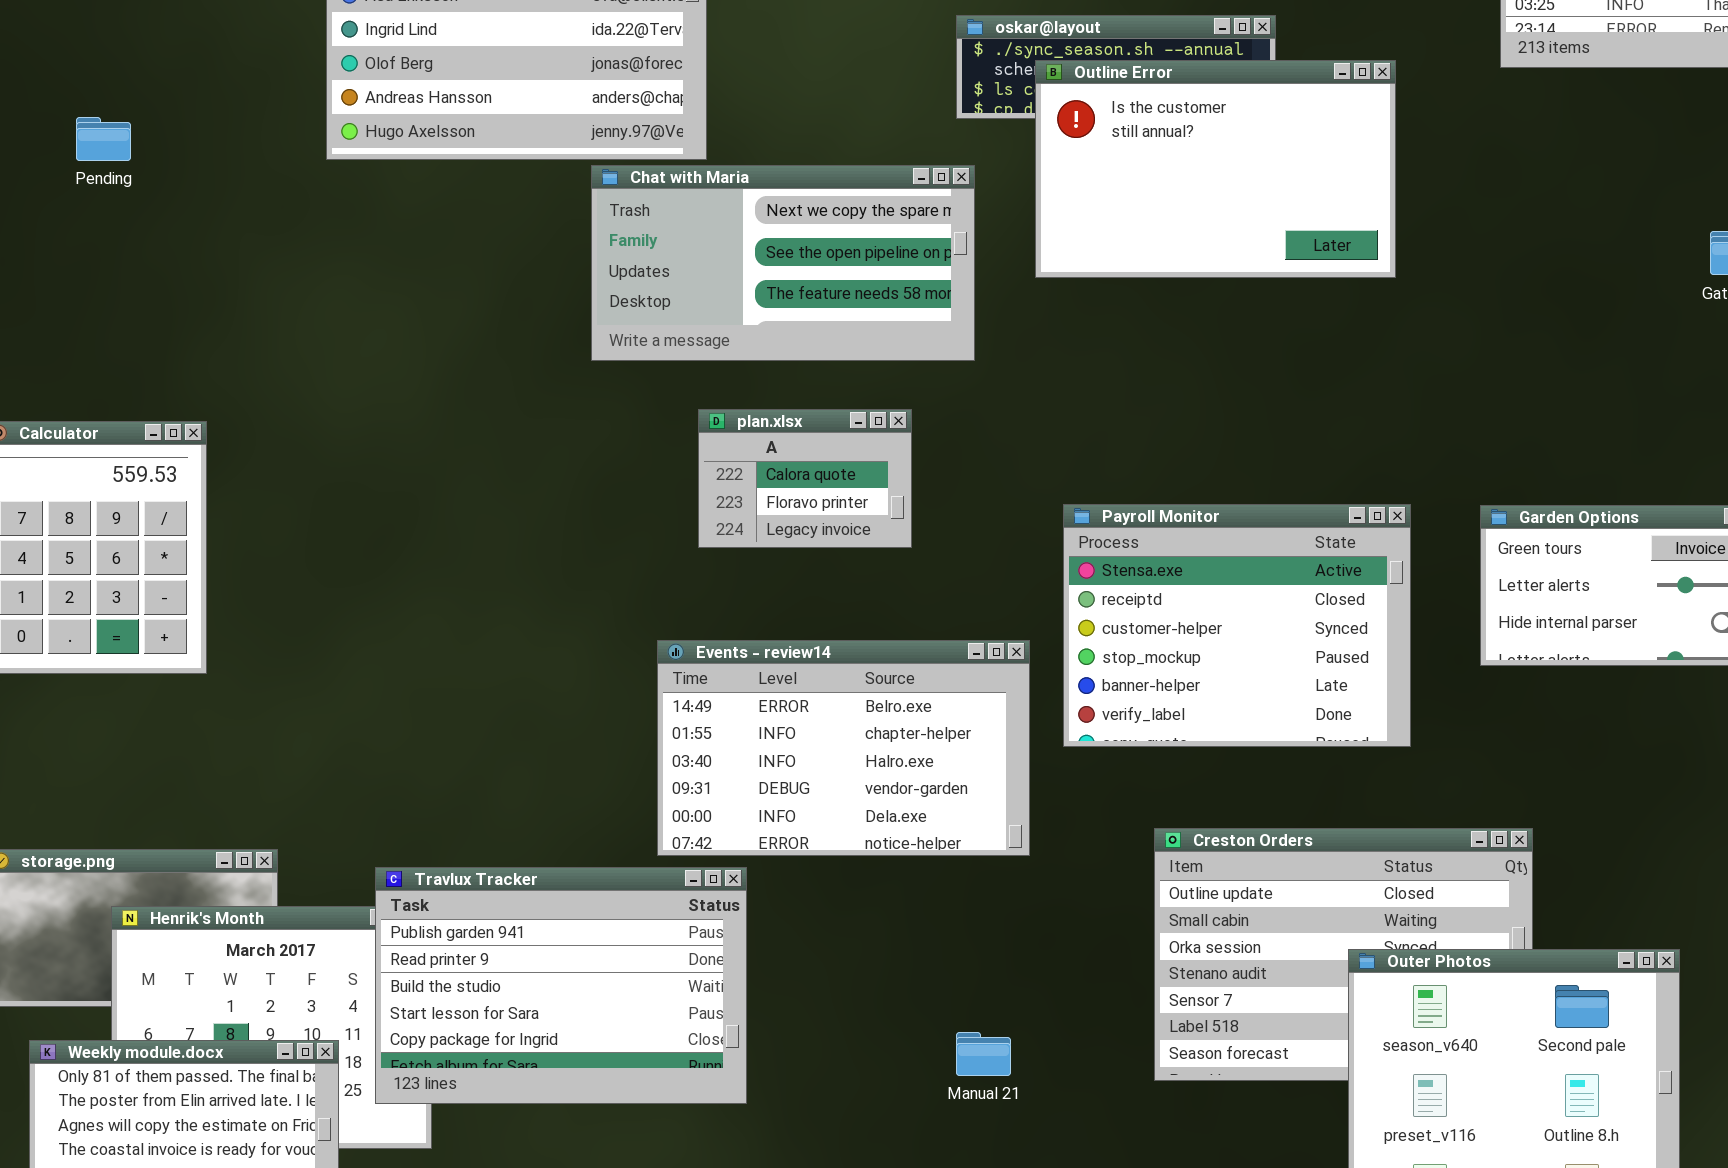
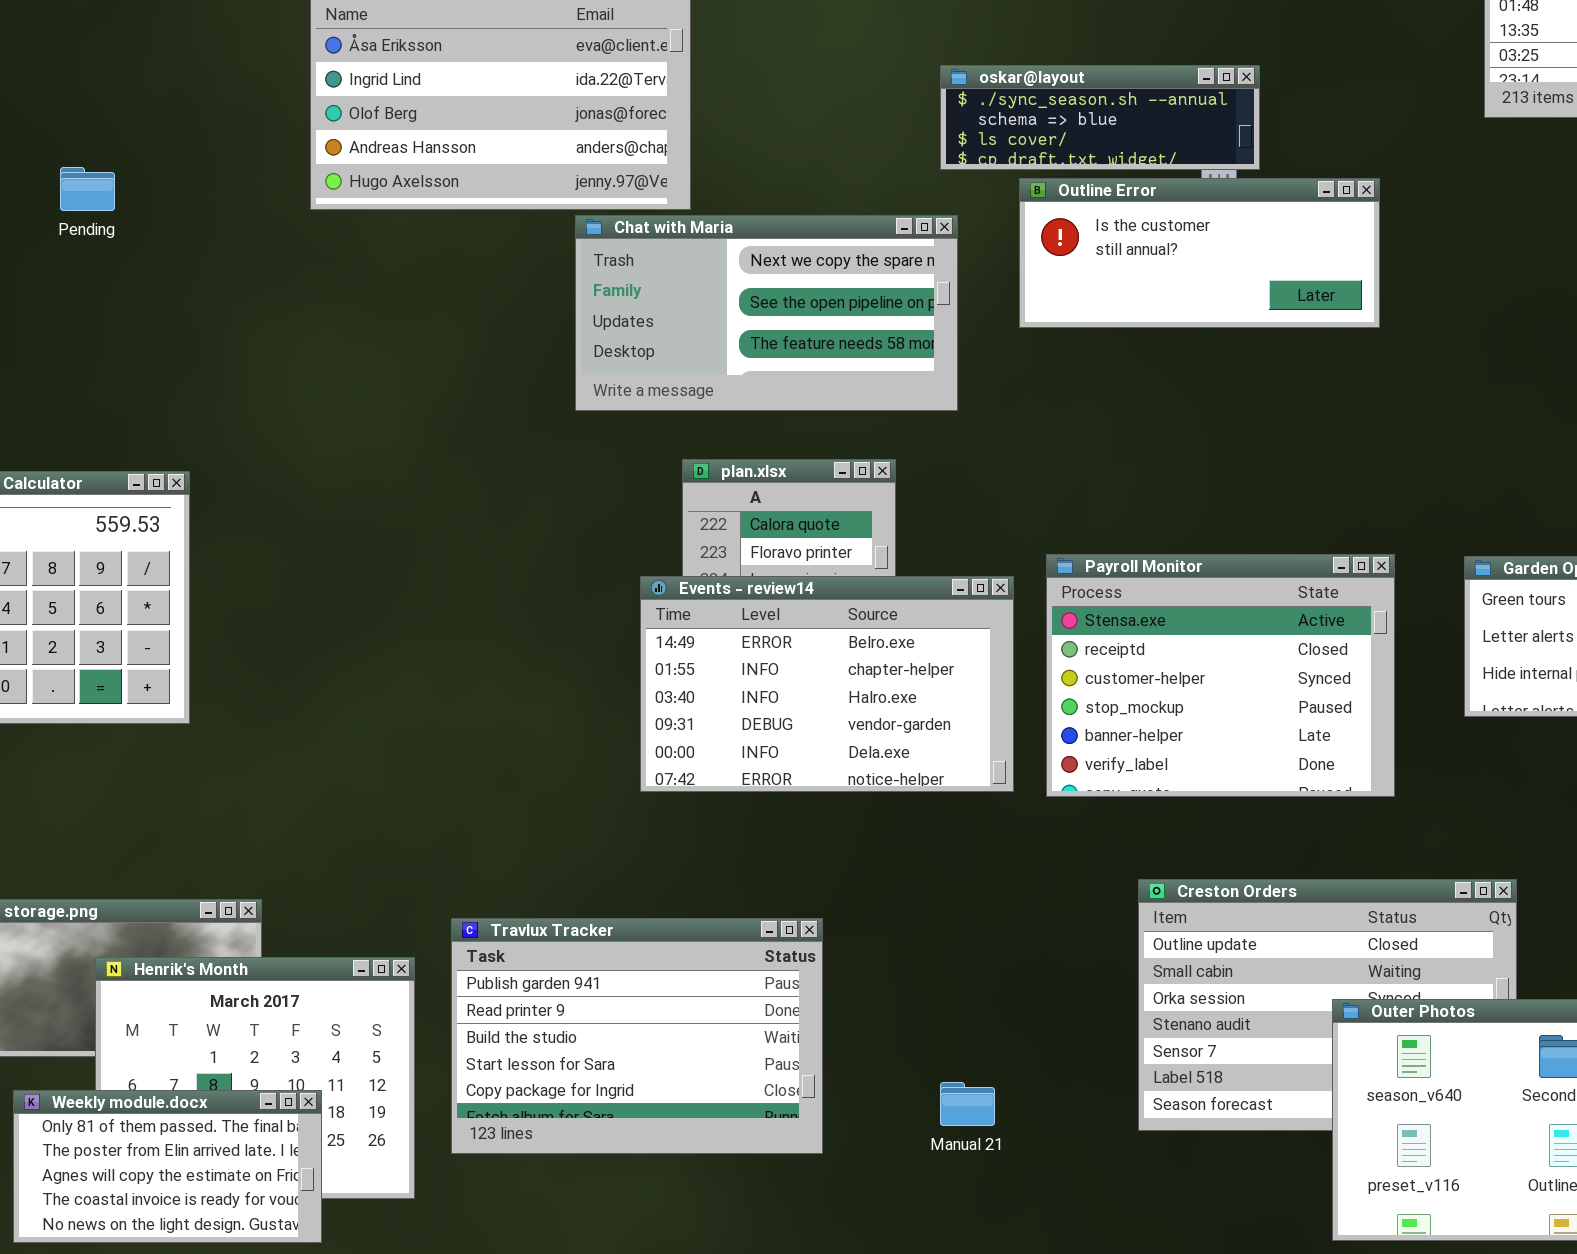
Outline Error: [1035,60,1396,278] -> [1019,178,1380,328], resized
Events - review14: [657,640,1030,856] -> [640,576,1014,792], moved
Travlux Tracker: [375,867,747,1104] -> [451,918,823,1154], moved

